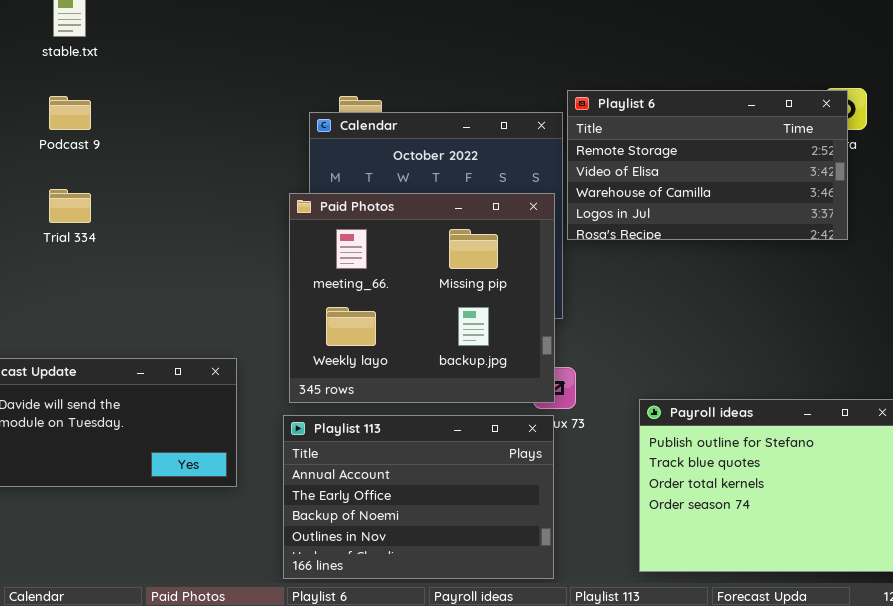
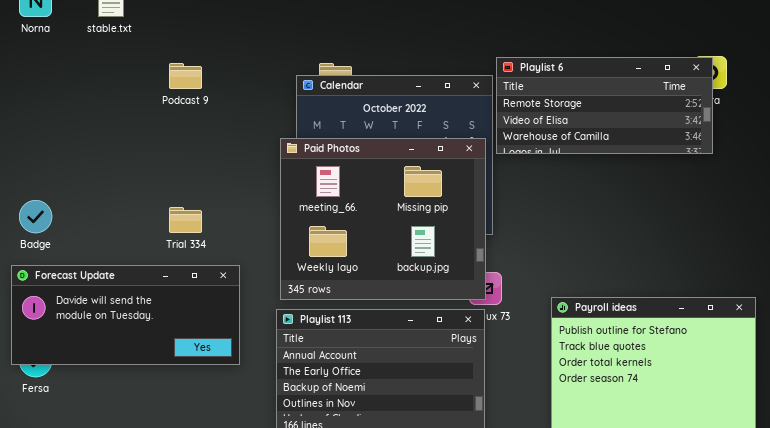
Playlist 6: [567,90,848,240] -> [496,57,713,154], resized
Podcast 9: [49,96,91,130] -> [169,63,202,89], moved
Trial 334: [49,189,91,223] -> [169,207,202,233], moved

